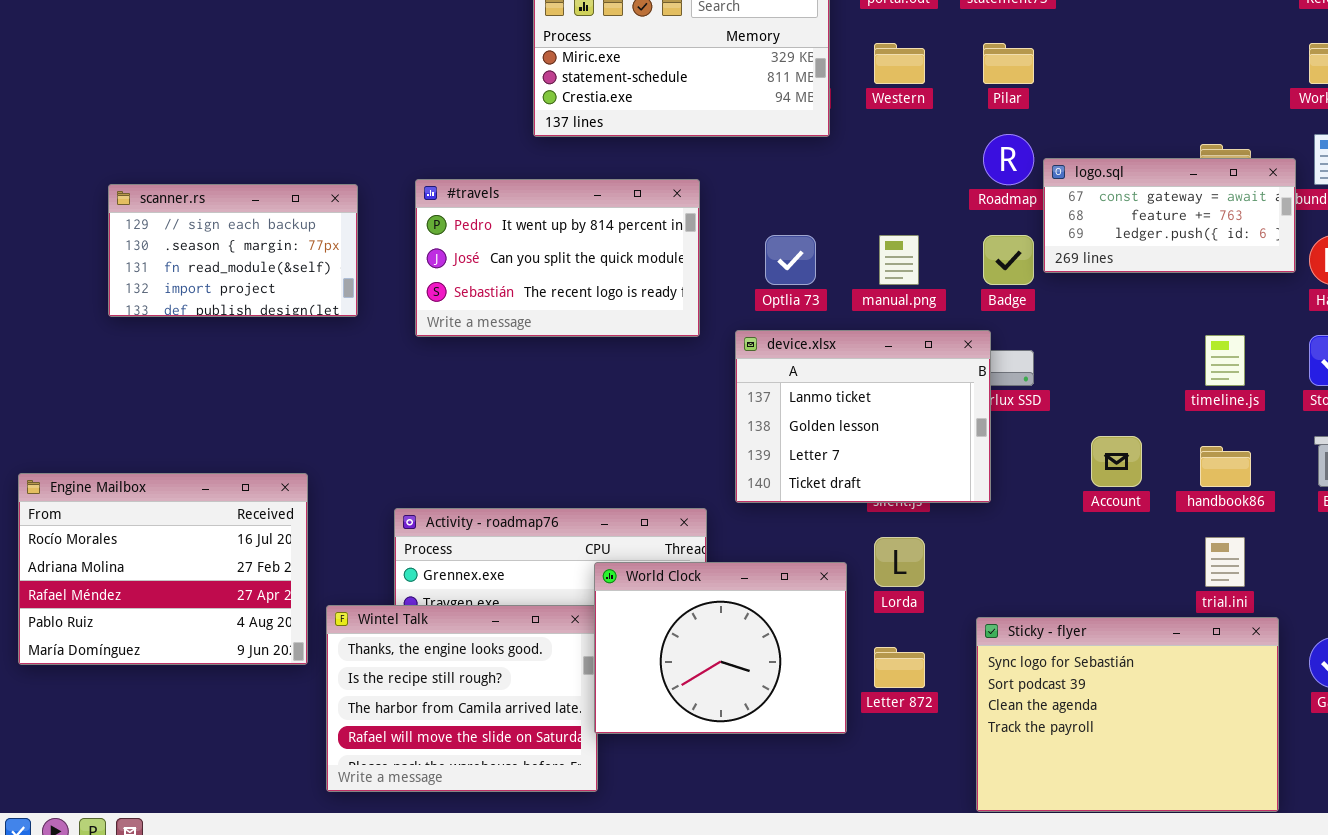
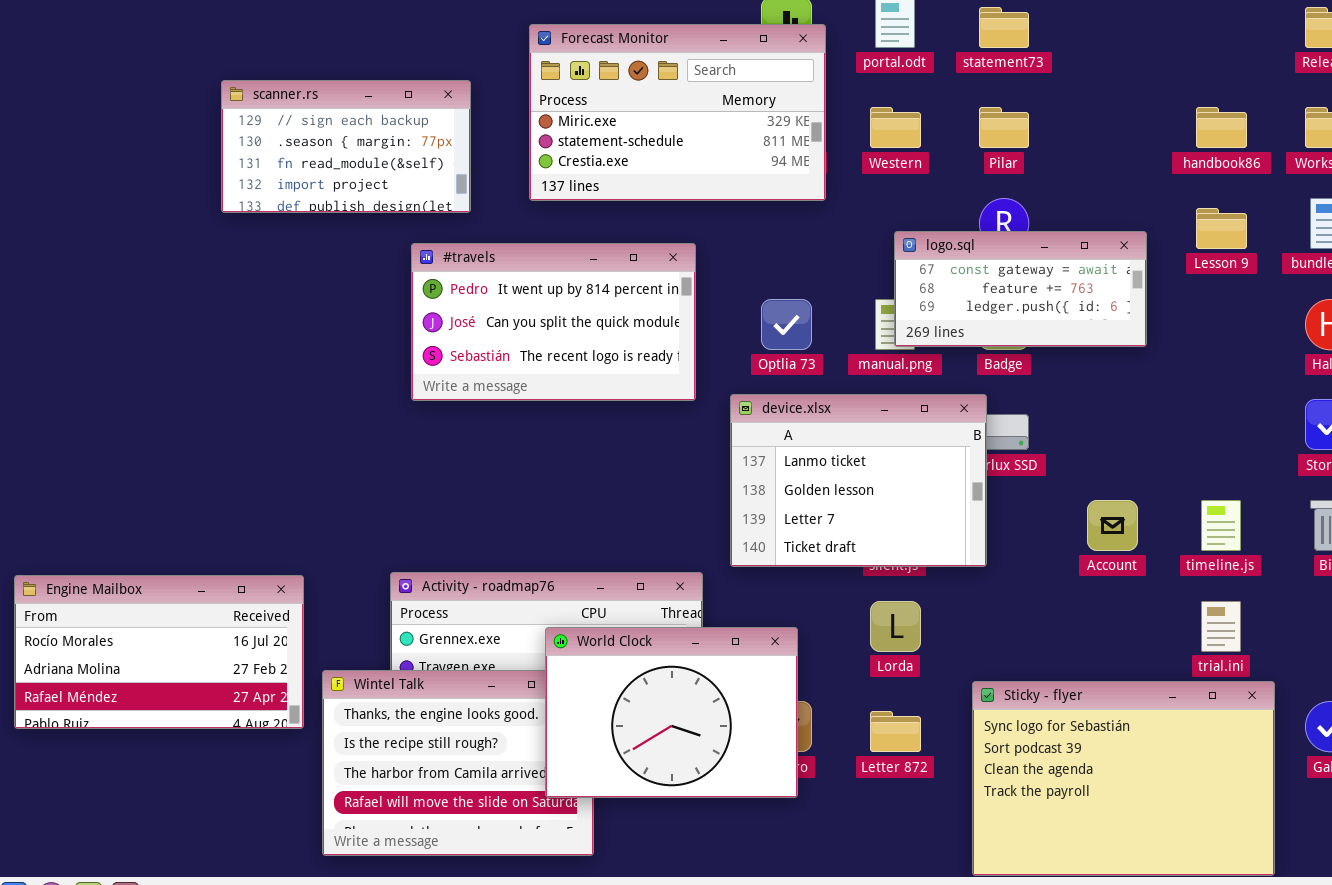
logo.sql: [1043,158,1296,273] -> [894,231,1147,347], moved
scanner.rs: [108,184,358,317] -> [221,80,471,213], moved
timeline.js: [1205,335,1245,386] -> [1201,500,1241,551], moved
handbook86: [1200,446,1251,487] -> [1196,107,1247,148], moved
Engine Mailbox: [18,473,308,665] -> [14,575,304,729], resized
World Clock: [594,562,847,734] -> [545,627,798,798], moved

